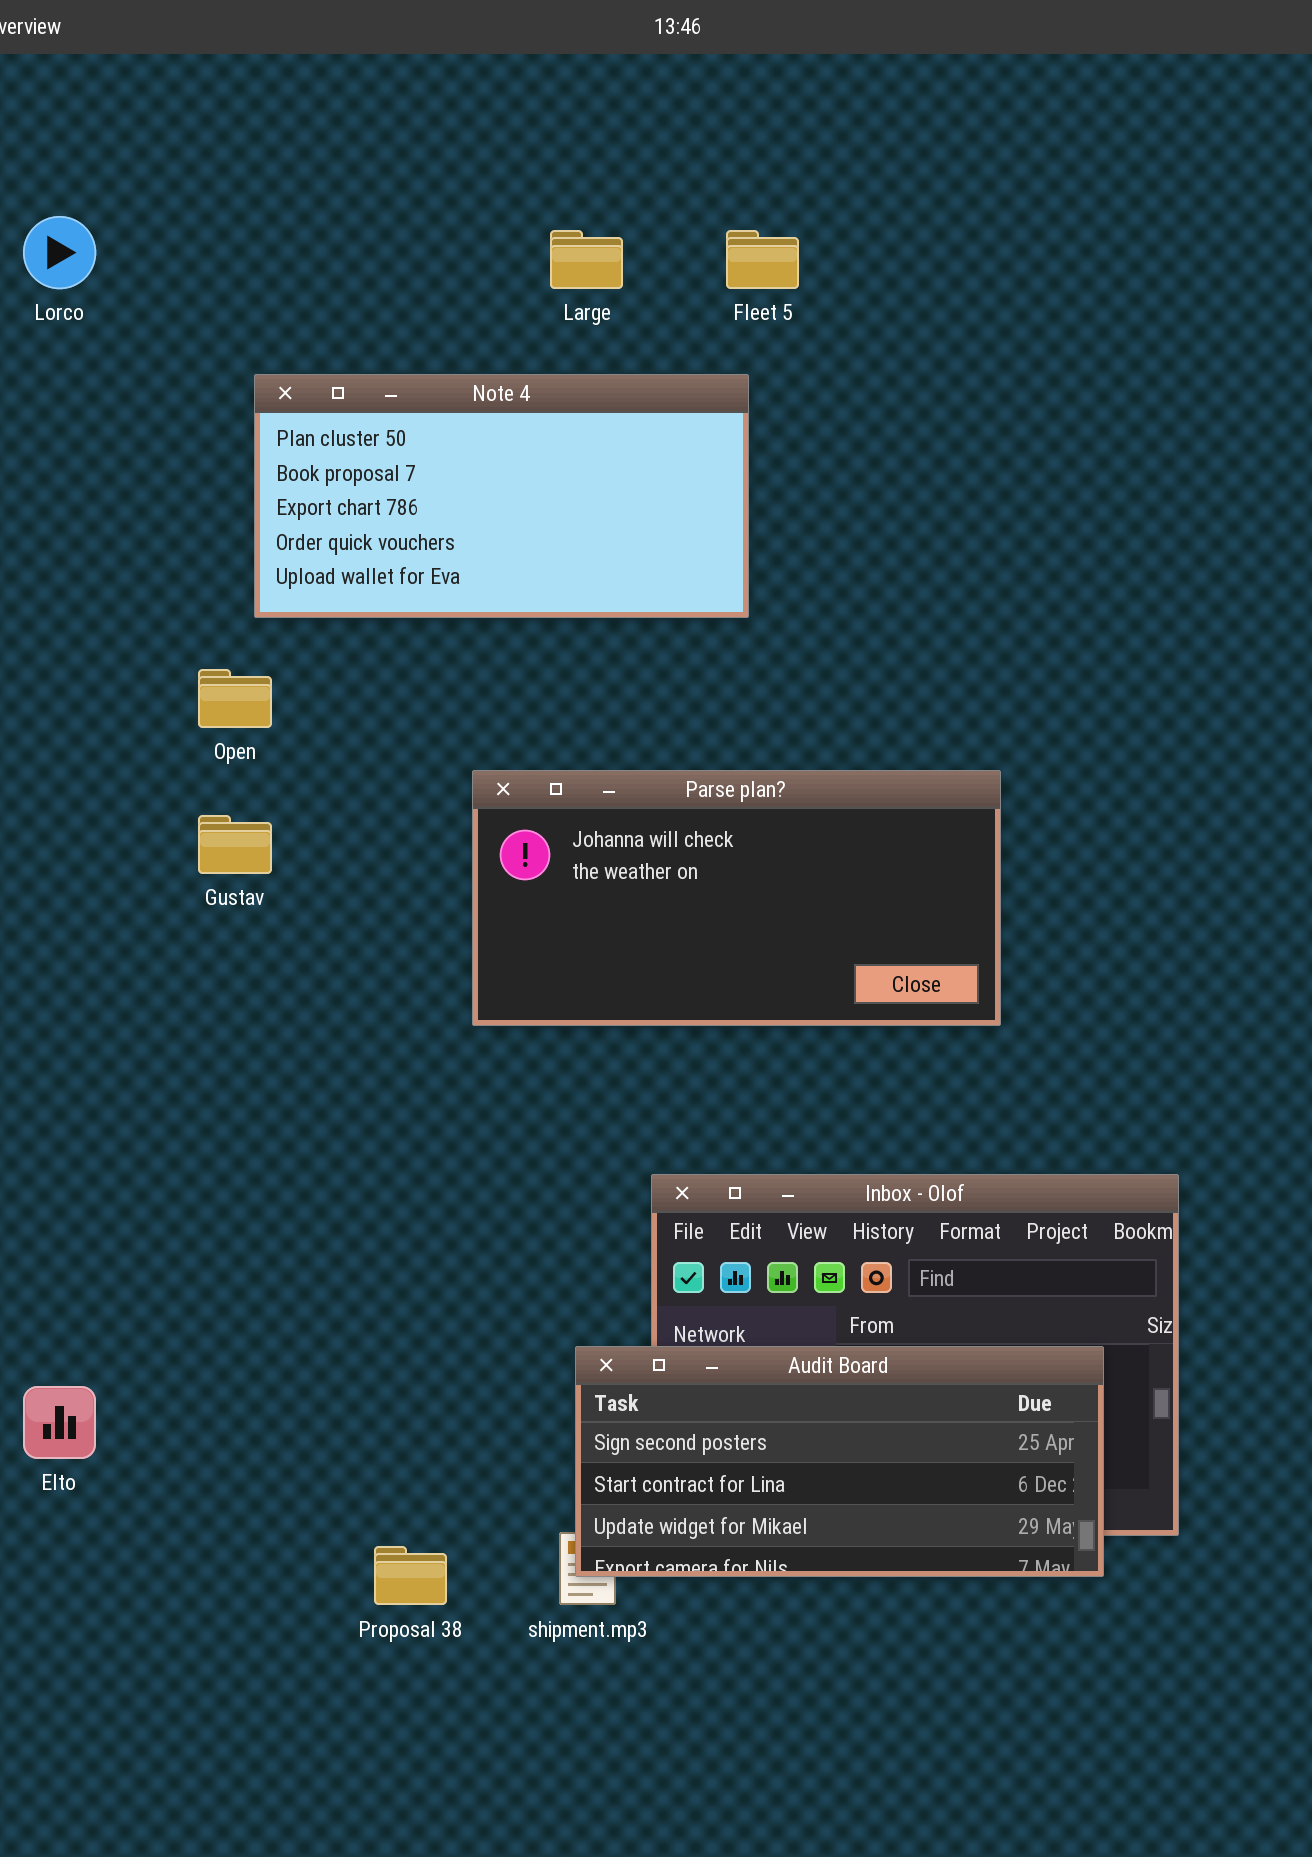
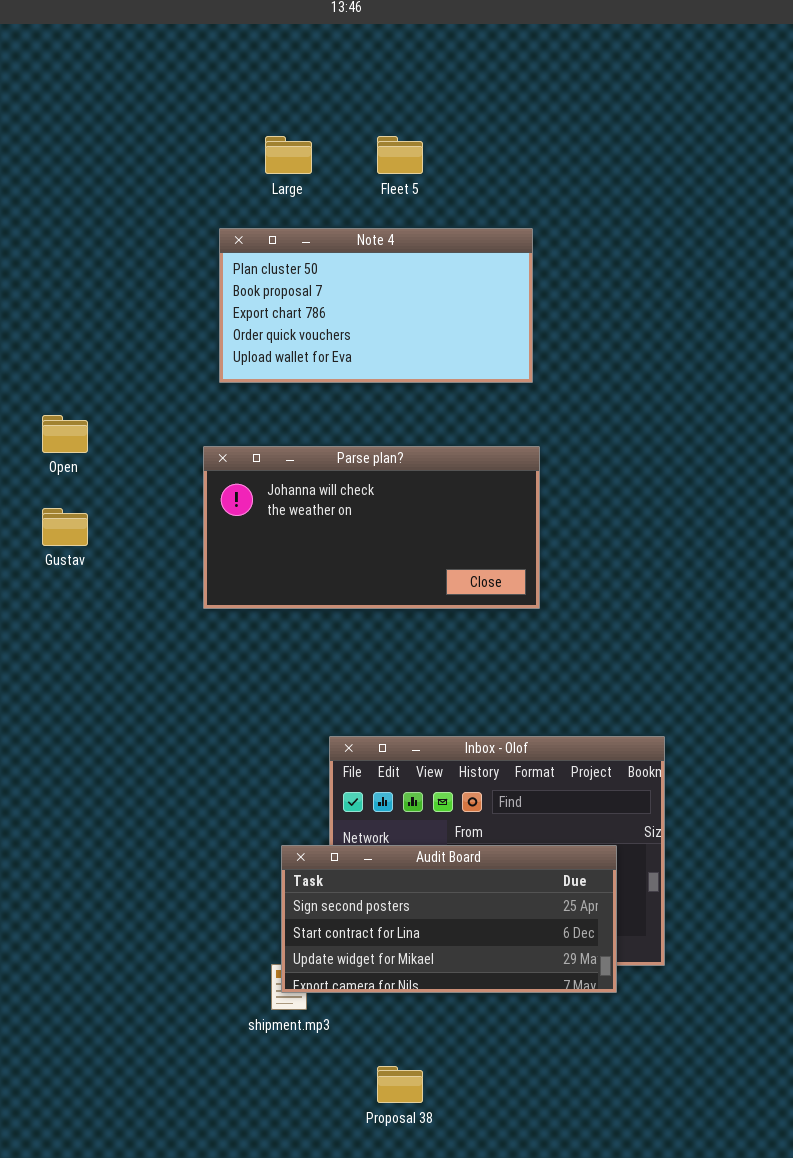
Note 4: [254,374,749,618] -> [219,228,533,383], moved
Parse plan?: [472,770,1001,1026] -> [203,446,540,609], moved
Proposal 38: [374,1546,447,1605] -> [377,1066,423,1103], moved

